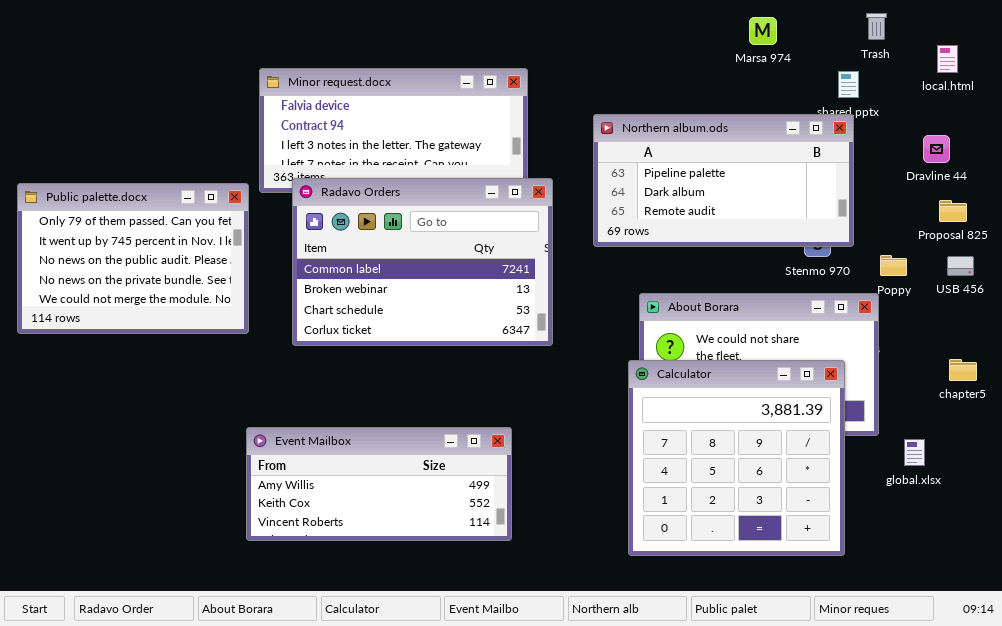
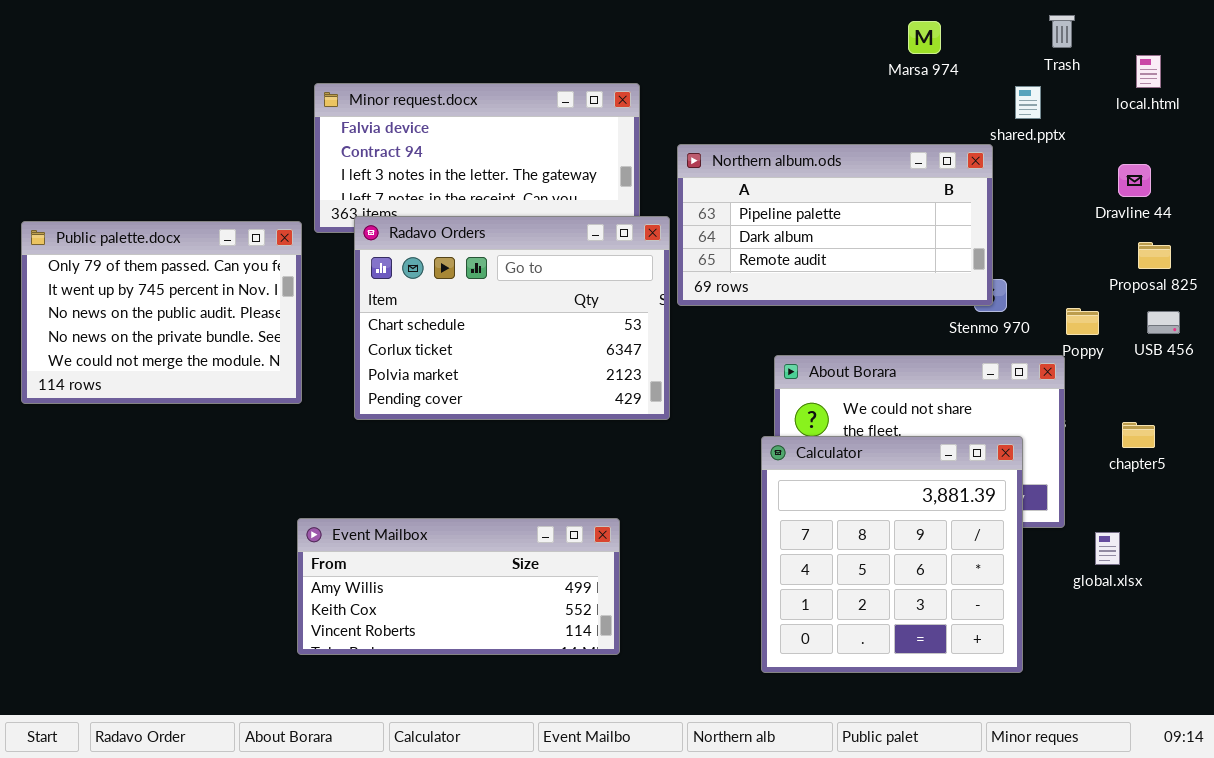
Northern album.ods: [593,114,854,247] -> [677,144,993,306], moved
Radavo Orders: [292,178,553,346] -> [354,216,670,420], scrolled down 2 rows
chapter5: [949,359,977,381] -> [1122,422,1155,448], moved

